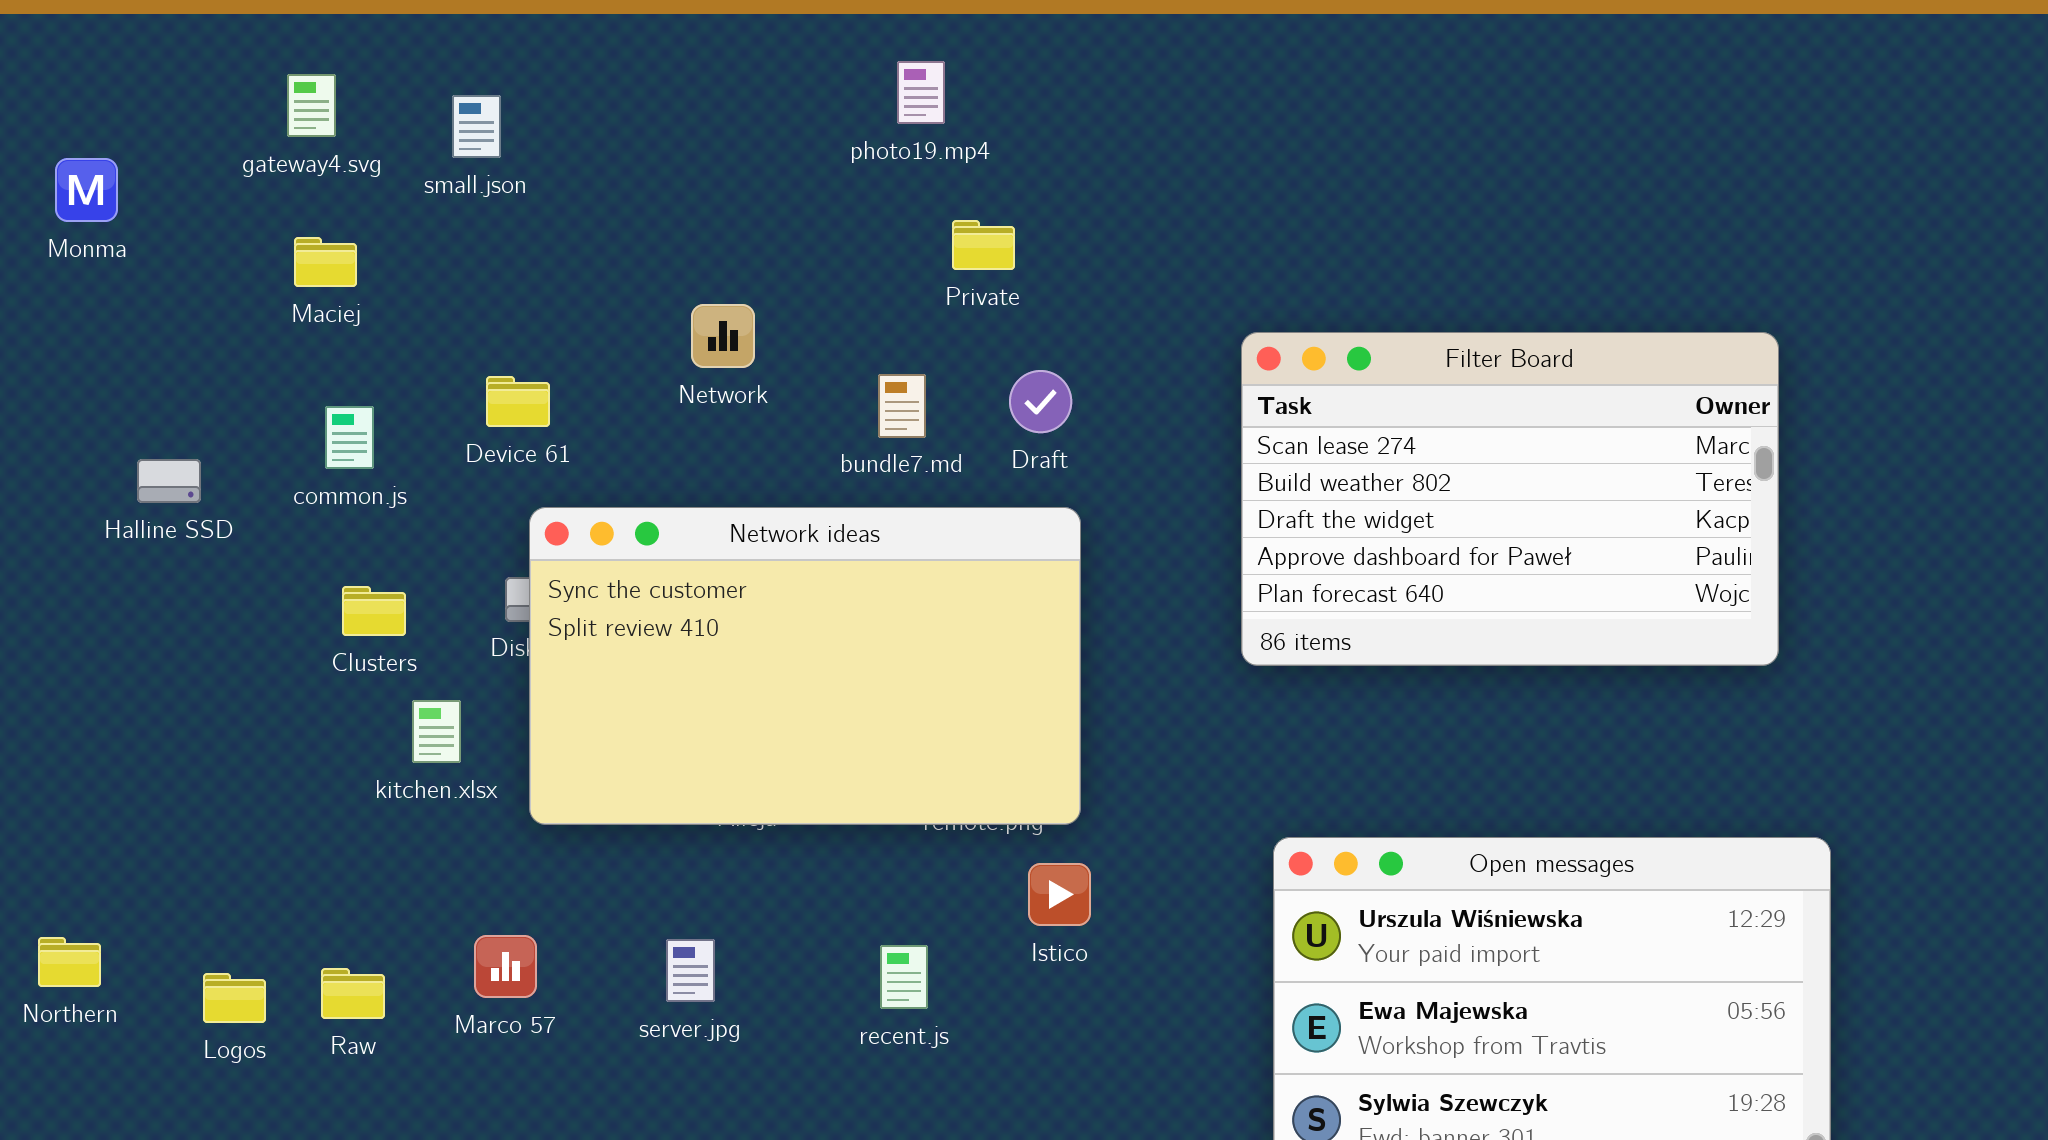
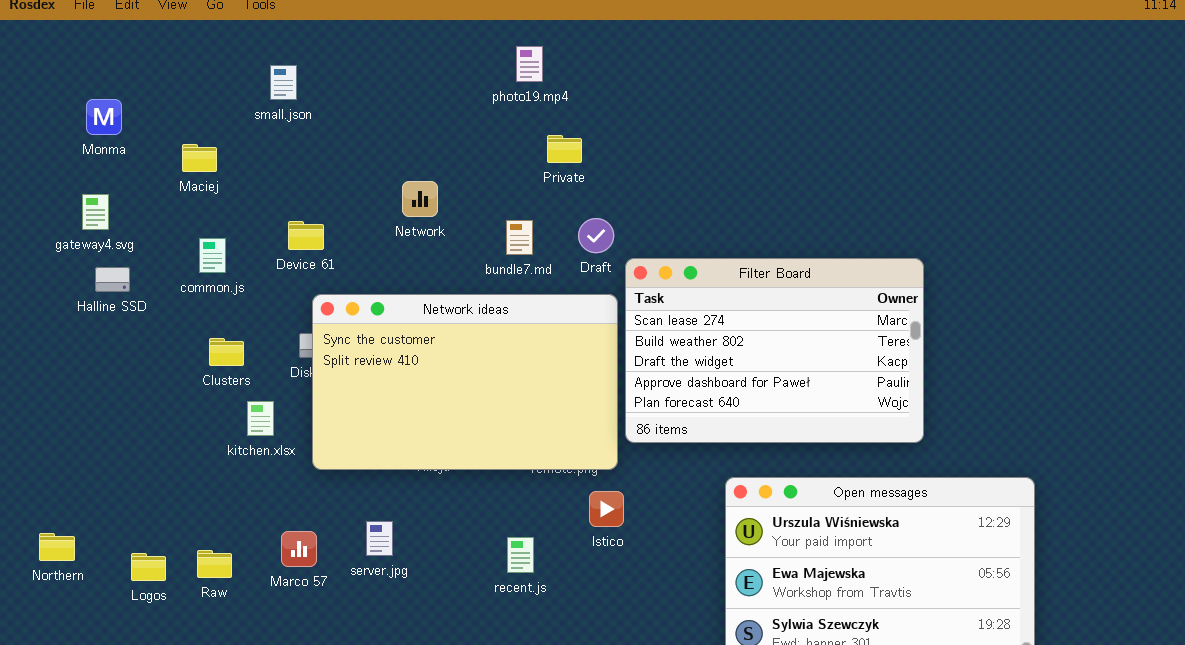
gateway4.svg: [287,74,336,137] -> [82,194,109,230], moved
Monma: [55,158,118,222] -> [86,99,122,135], moved
Filter Board: [1241,332,1779,666] -> [625,258,924,443], moved
server.jpg: [666,939,715,1002] -> [366,521,393,556], moved

